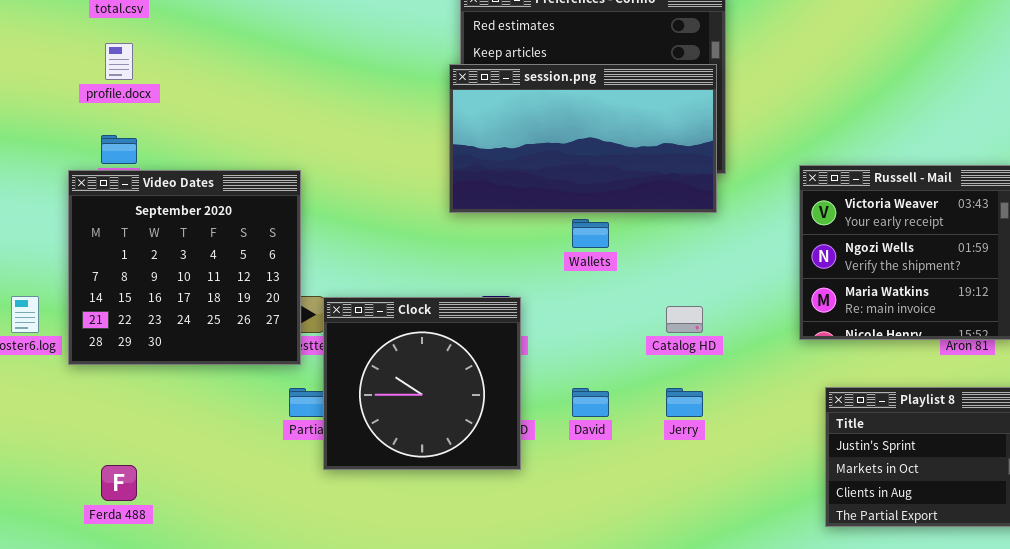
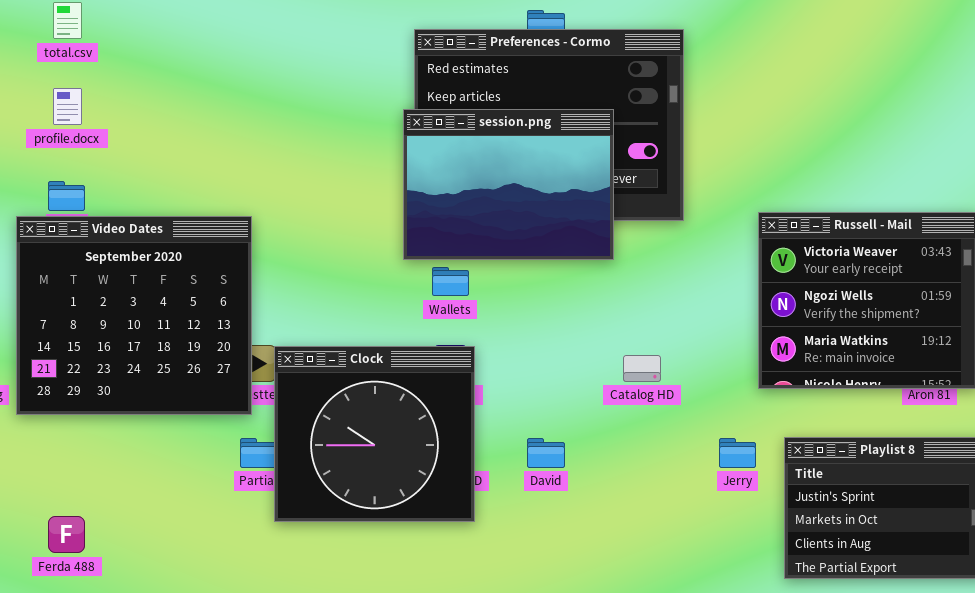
session.png: [449,64,717,213] -> [403,109,614,260], resized
Wallets: [572,219,609,248] -> [432,267,469,296], moved
Jerry: [666,388,703,417] -> [719,438,756,468], moved

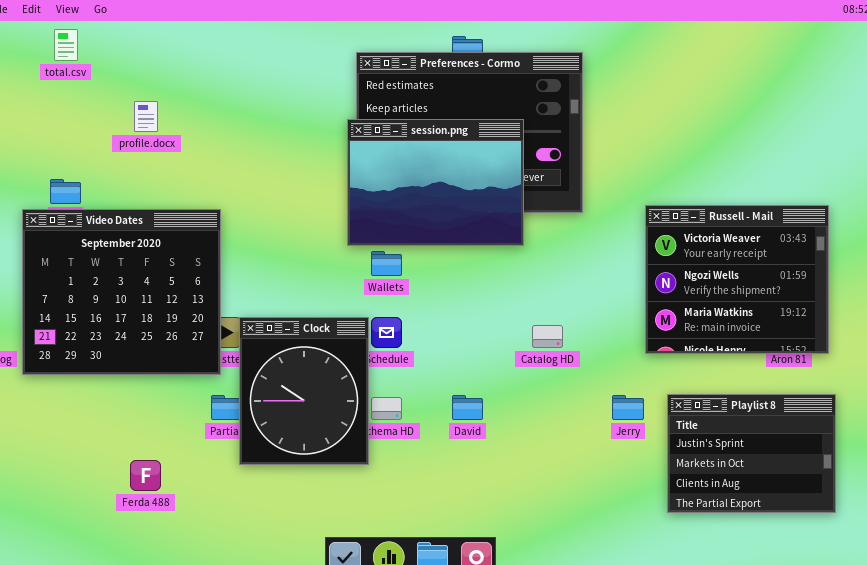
profile.docx: [53,88,82,125] -> [134,101,158,132], moved
Clock: [274,346,475,522] -> [239,317,369,465], resized
Ferda 488: [48,516,85,553] -> [130,460,161,491], moved

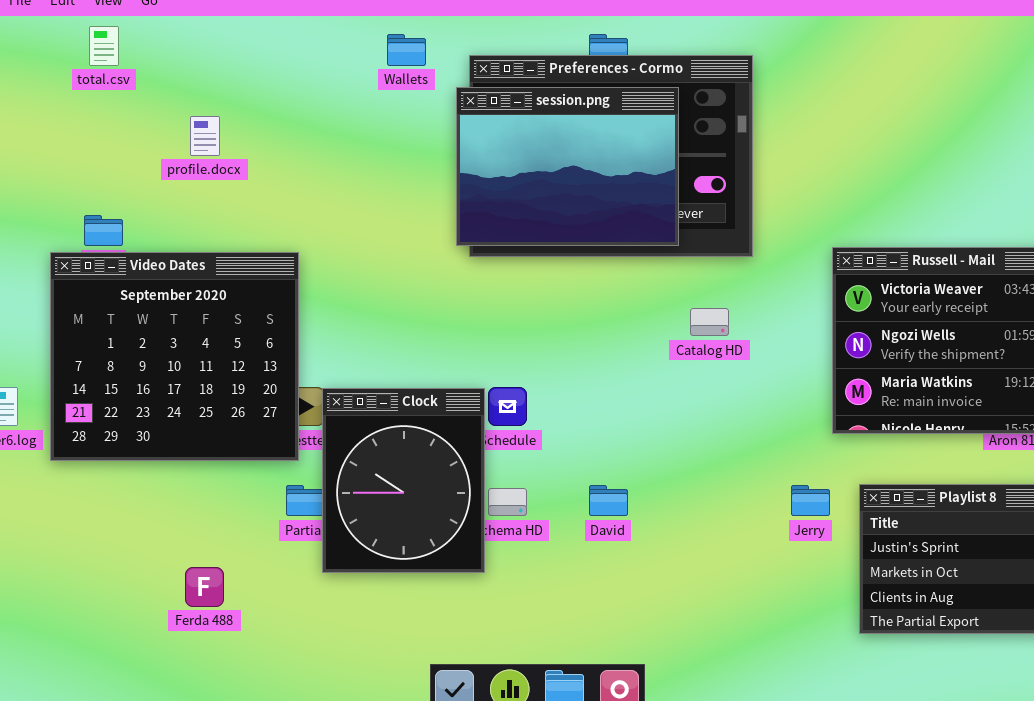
session.png: [347,119,524,246] -> [456,87,679,246], moved
Wallets: [371,251,402,276] -> [387,34,426,66], moved
Catalog HD: [532,325,563,348] -> [690,308,729,336], moved

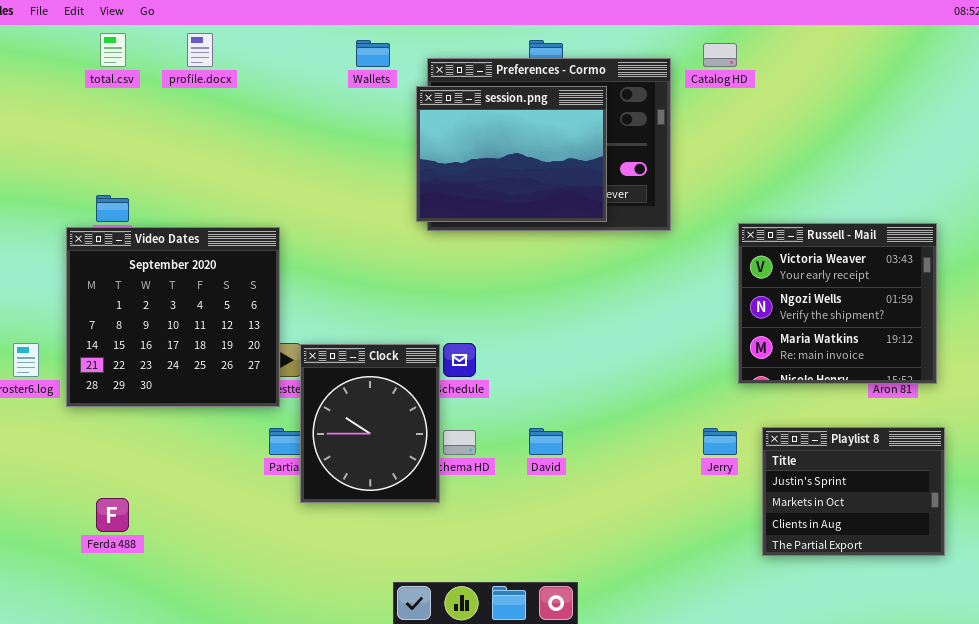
profile.docx: [190,116,220,156] -> [187,33,213,67], moved
Catalog HD: [690,308,729,336] -> [703,43,737,67], moved
Ferda 488: [185,567,224,607] -> [96,498,129,532], moved

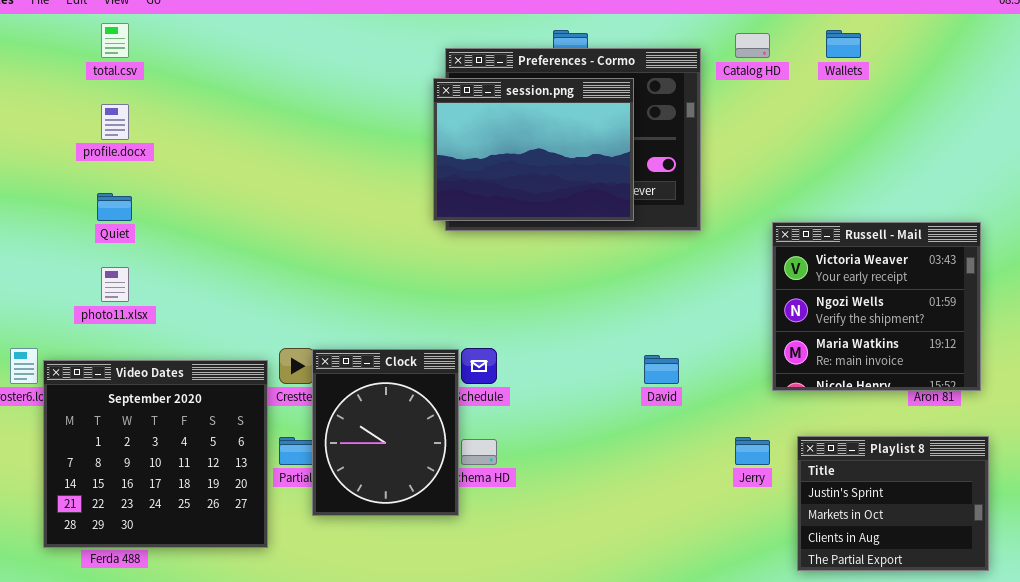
profile.docx: [187,33,213,67] -> [101,104,129,140], moved
Wallets: [356,40,390,67] -> [826,30,861,58], moved
Video Dates: [66,227,280,407] -> [43,360,268,548], moved
David: [529,428,563,455] -> [644,355,679,384], moved

